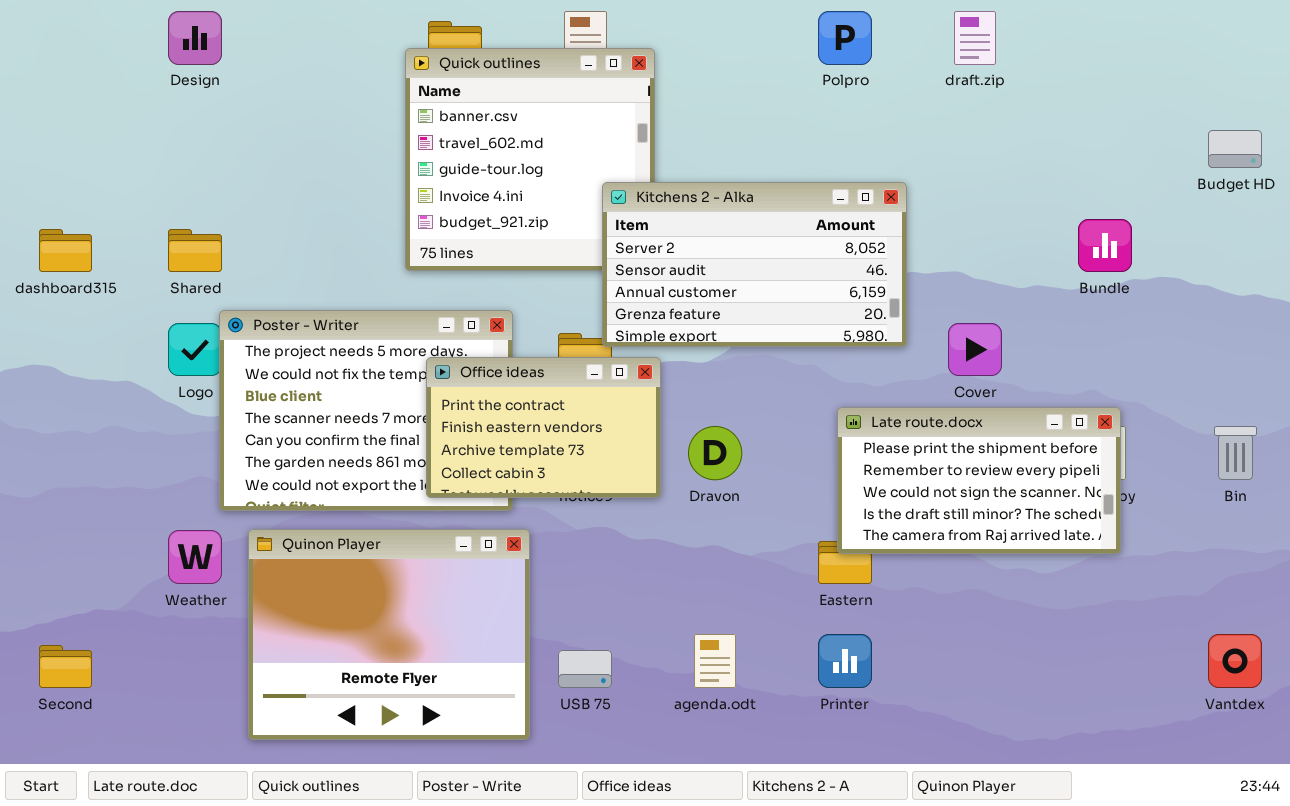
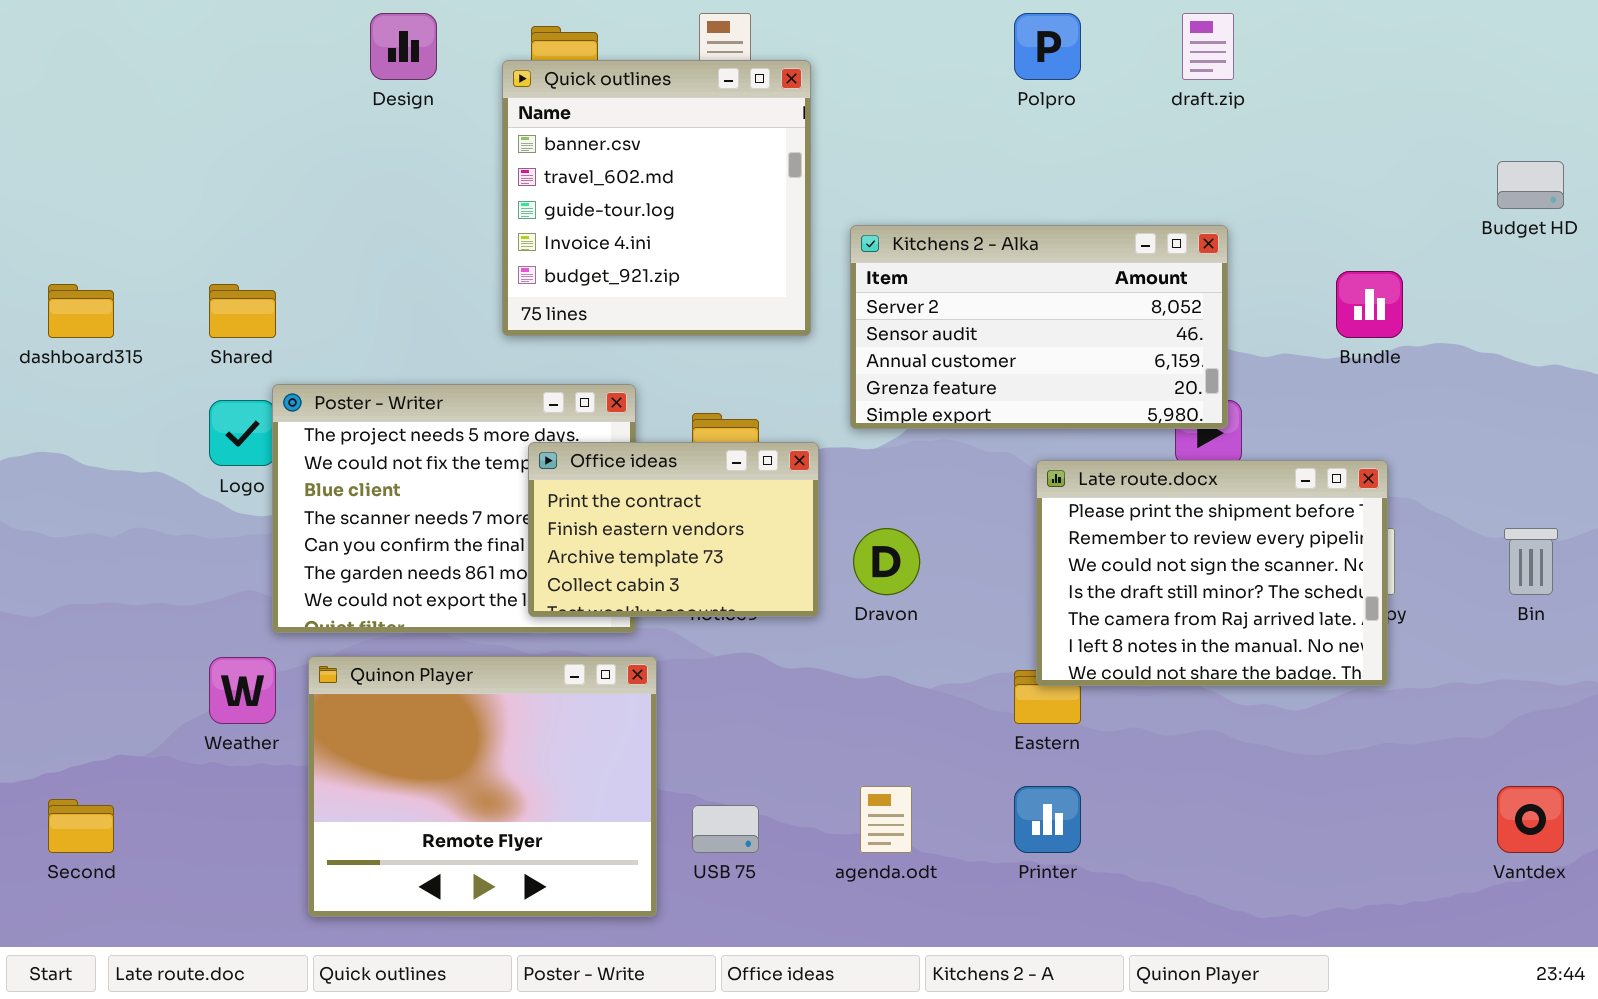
Design: [168,11,222,65] -> [370,13,437,80], moved
Kitchens 2 - Alka: [602,182,907,347] -> [850,225,1228,429], moved
Late route.docx: [837,407,1121,554] -> [1036,460,1388,686], resized

